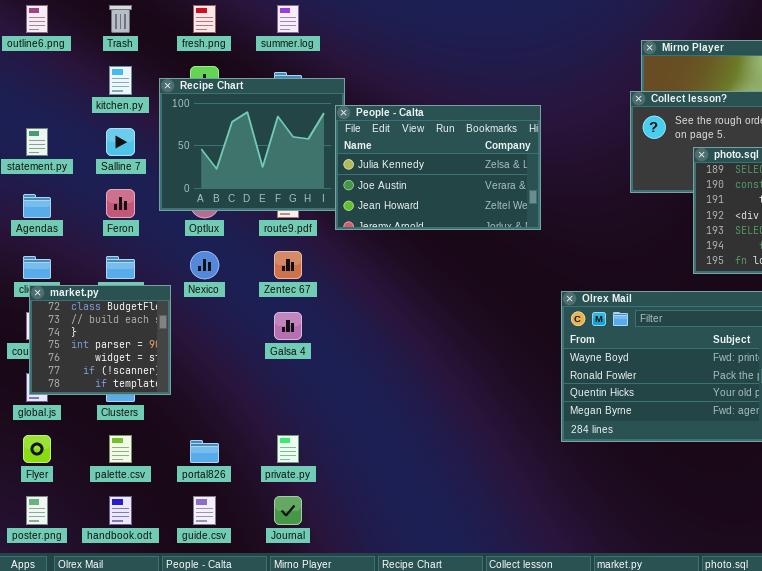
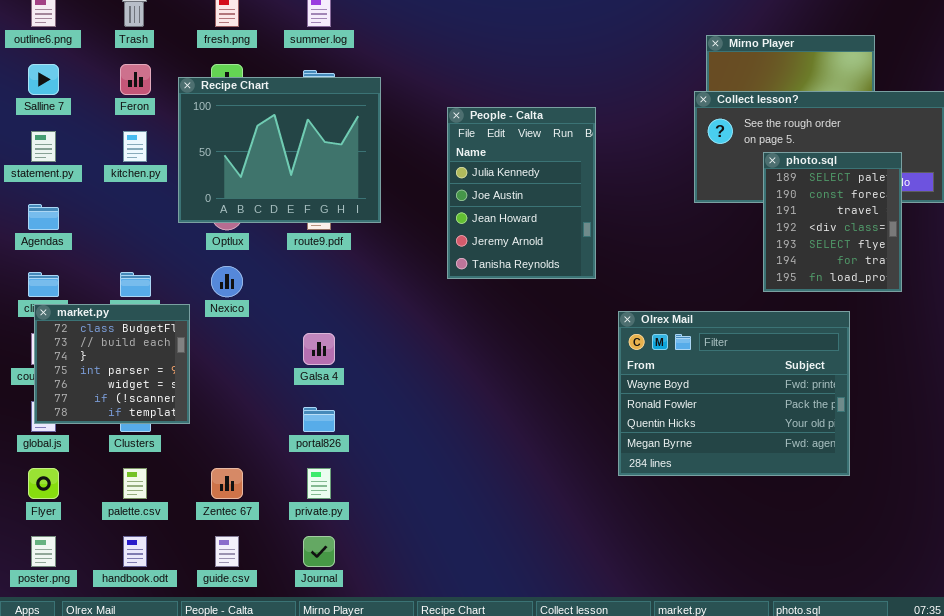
kitchen.py: [109,66,132,95] -> [123,131,147,162], moved
People - Calta: [335,105,541,230] -> [447,107,596,279], resized
Salline 7: [106,128,135,156] -> [28,64,59,95], moved
Feron: [106,189,135,218] -> [120,64,151,95], moved
Zentec 67: [274,251,302,279] -> [211,468,243,499], moved
portal826: [190,440,219,463] -> [303,407,335,432], moved

